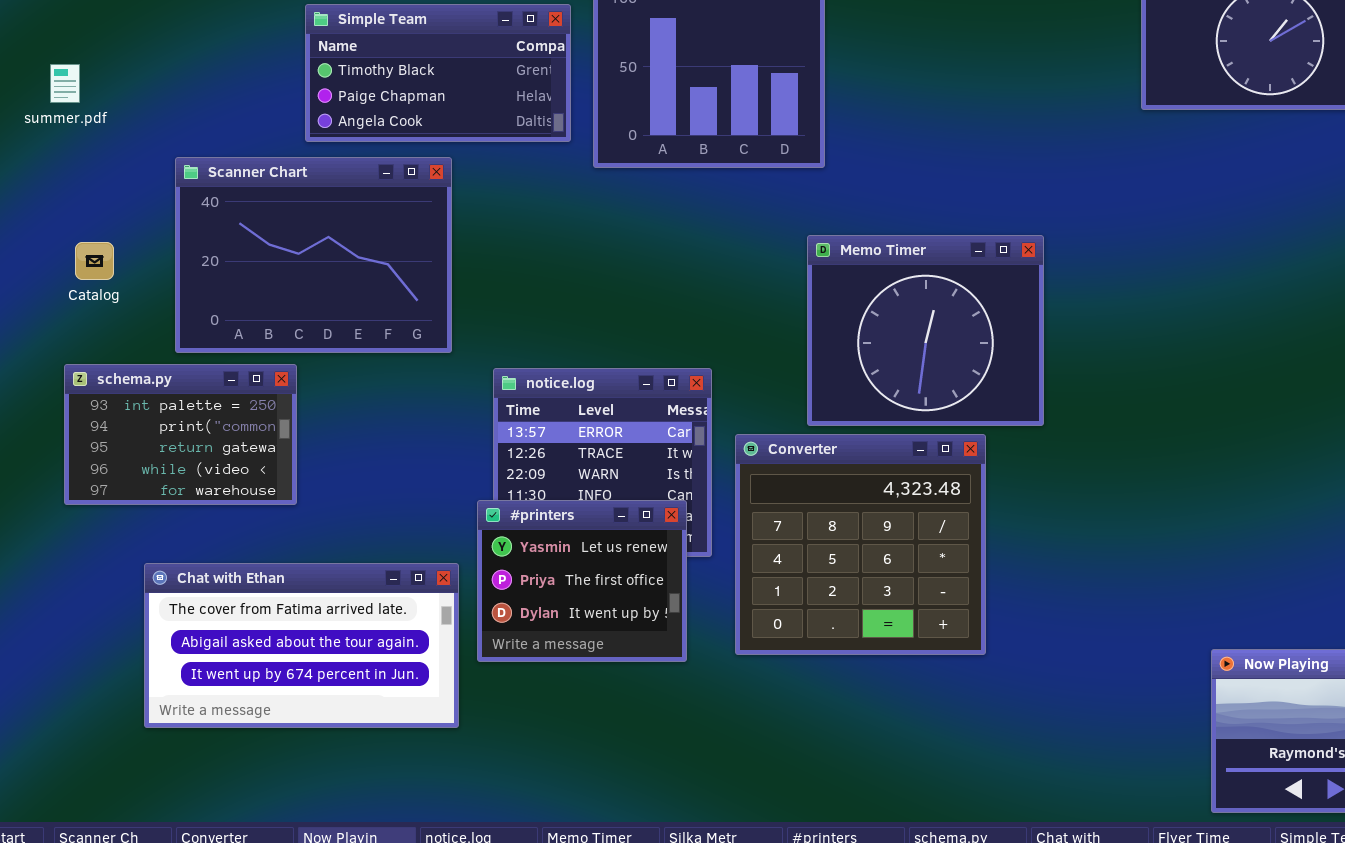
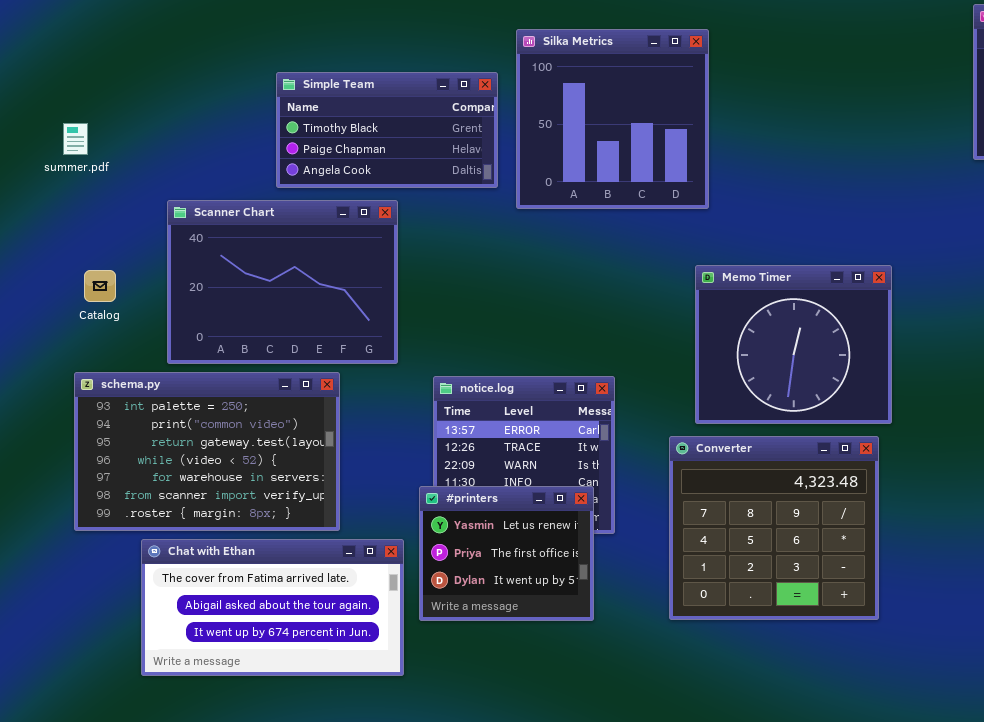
schema.py: [64,364,297,505] -> [74,372,340,531], resized
Converter: [735,434,986,655] -> [669,436,879,620], moved

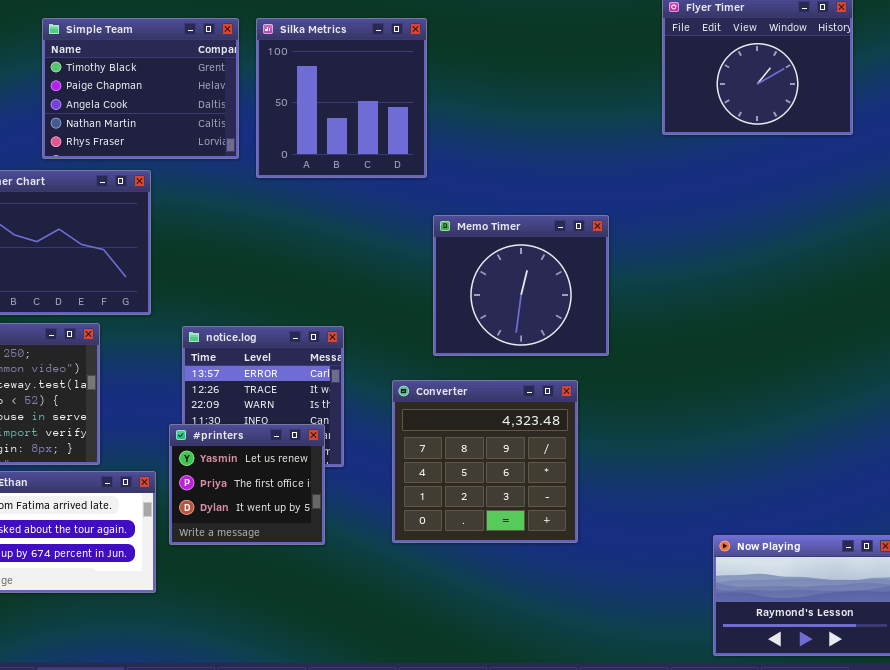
Simple Team: [276,72,498,188] -> [42,18,239,159], resized
Memo Timer: [695,265,892,424] -> [433,215,609,356], moved

